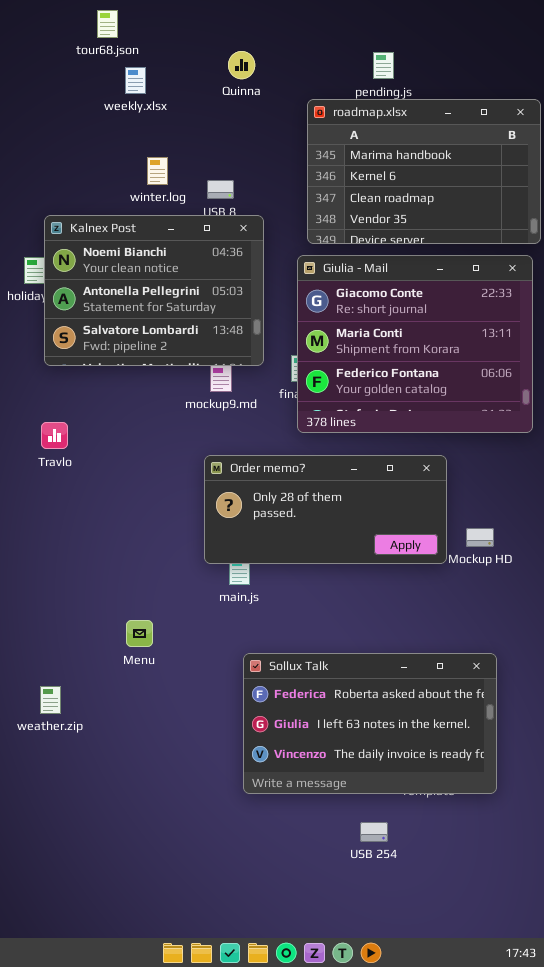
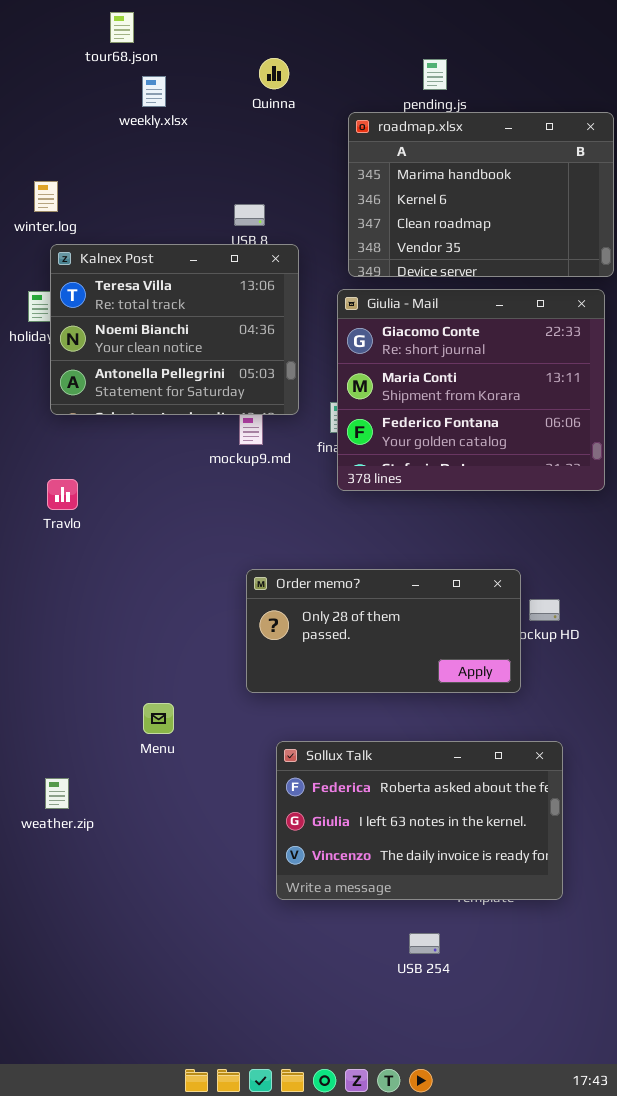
winter.log: [147,157,168,185] -> [34,181,58,212], moved
Kalnex Post: [44,215,264,366] -> [50,244,299,415], scrolled up 1 row
Order memo?: [204,455,447,564] -> [246,569,521,693], moved

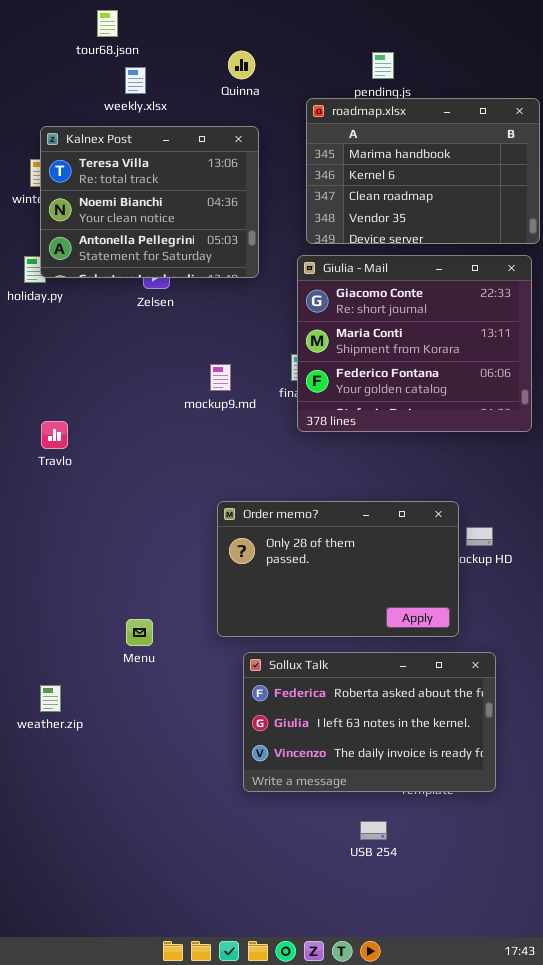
Kalnex Post: [50,244,299,415] -> [40,126,259,278], moved
Order memo?: [246,569,521,693] -> [217,501,459,637], resized

